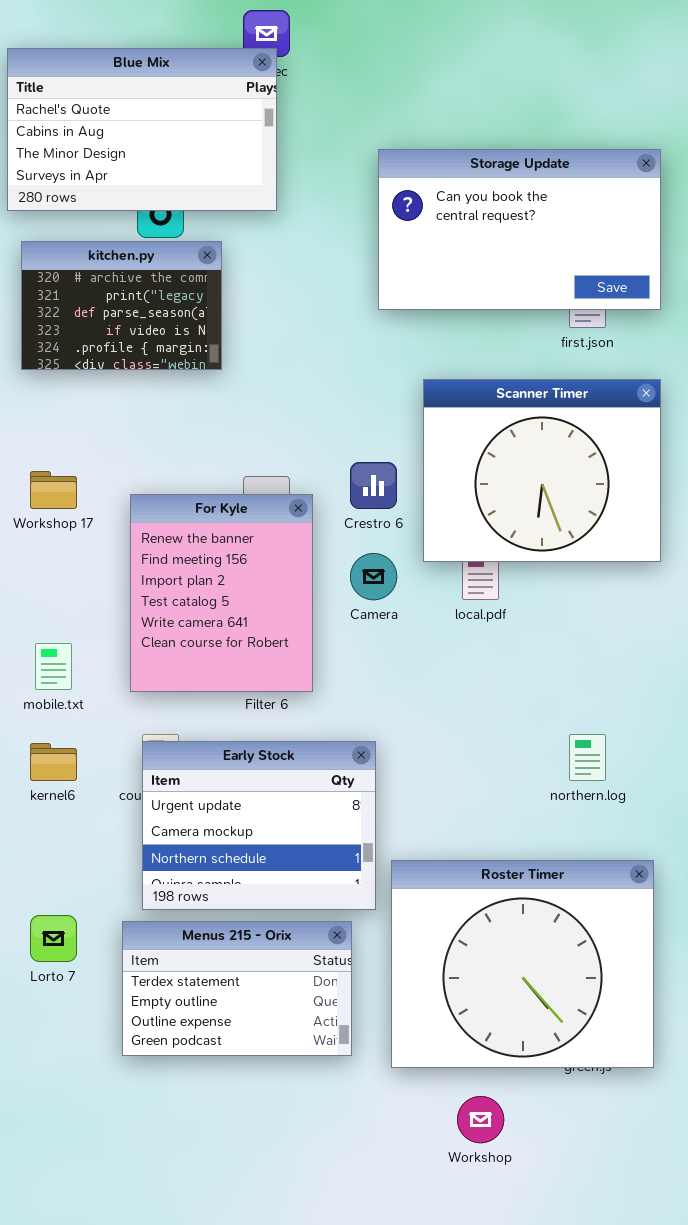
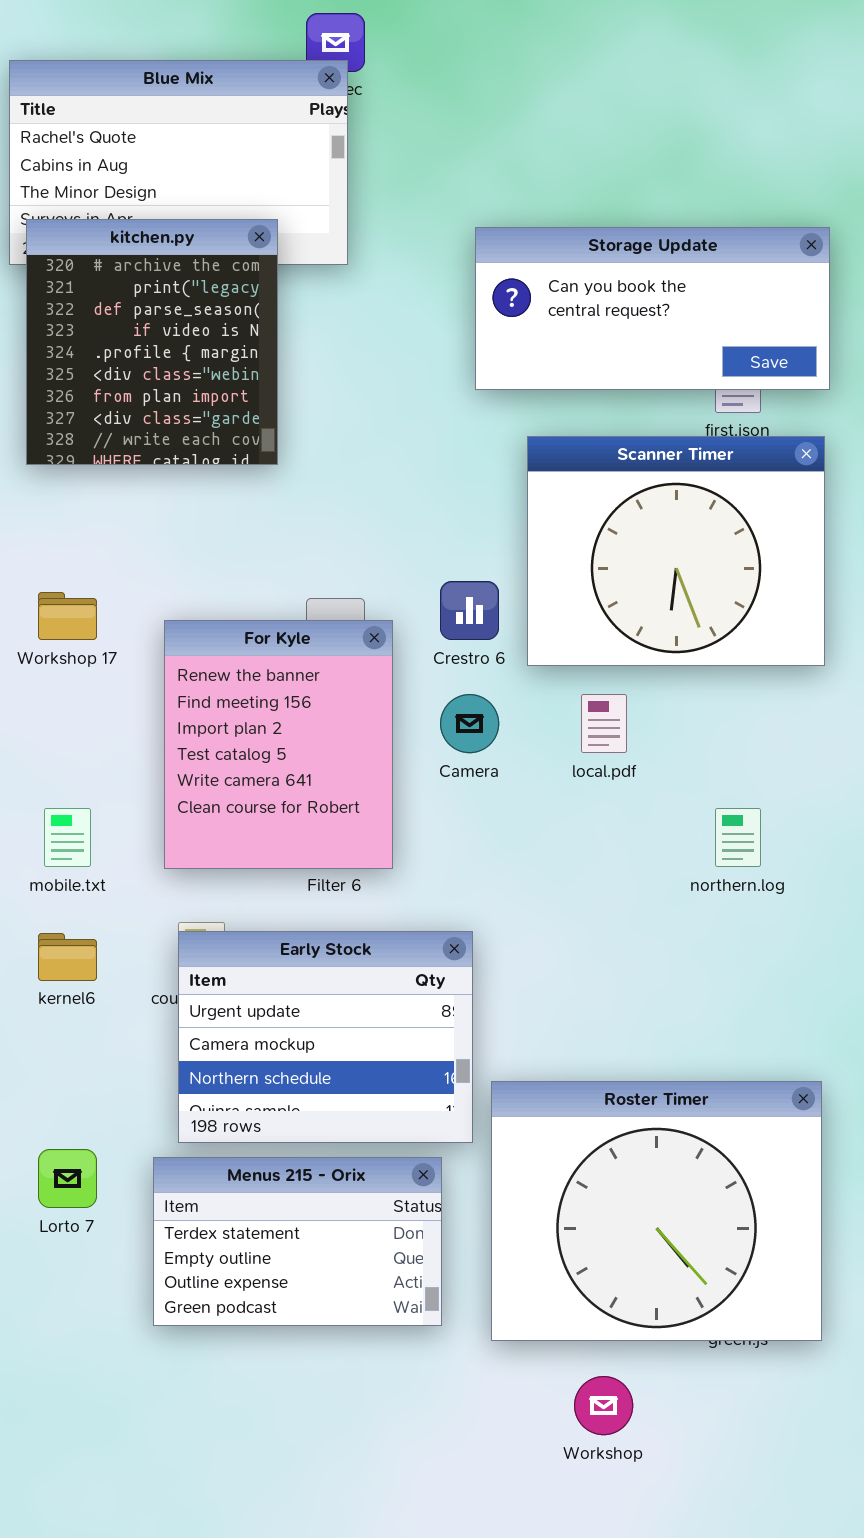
Storage Update: [378,149,661,310] -> [475,227,830,390], resized
kitchen.py: [21,241,222,370] -> [26,219,278,465], resized
Scanner Timer: [423,379,661,562] -> [527,436,825,666], moved
northern.log: [569,734,606,781] -> [715,808,761,867], moved

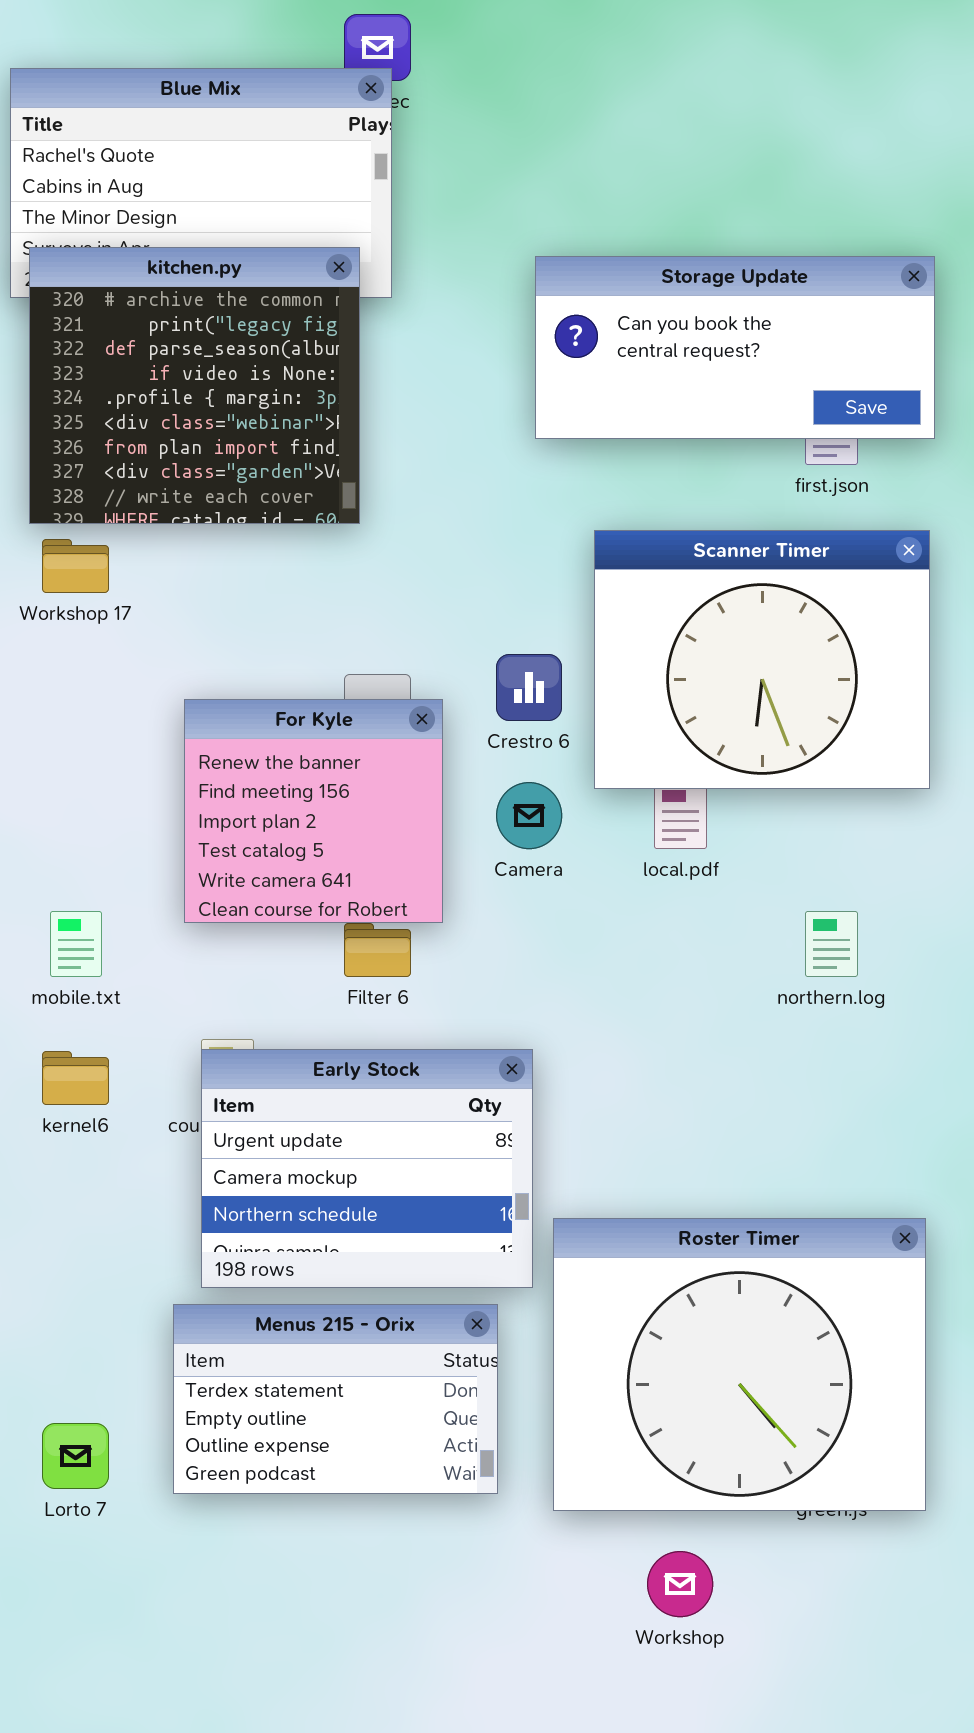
kitchen.py: [26,219,278,465] -> [29,247,360,524], resized
Scanner Timer: [527,436,825,666] -> [594,530,930,789], moved
Workshop 17: [38,592,97,640] -> [42,539,109,593], moved
For Kyle: [164,620,393,869] -> [184,699,443,923], resized
Lorto 7: [38,1149,97,1208] -> [42,1423,109,1489], moved

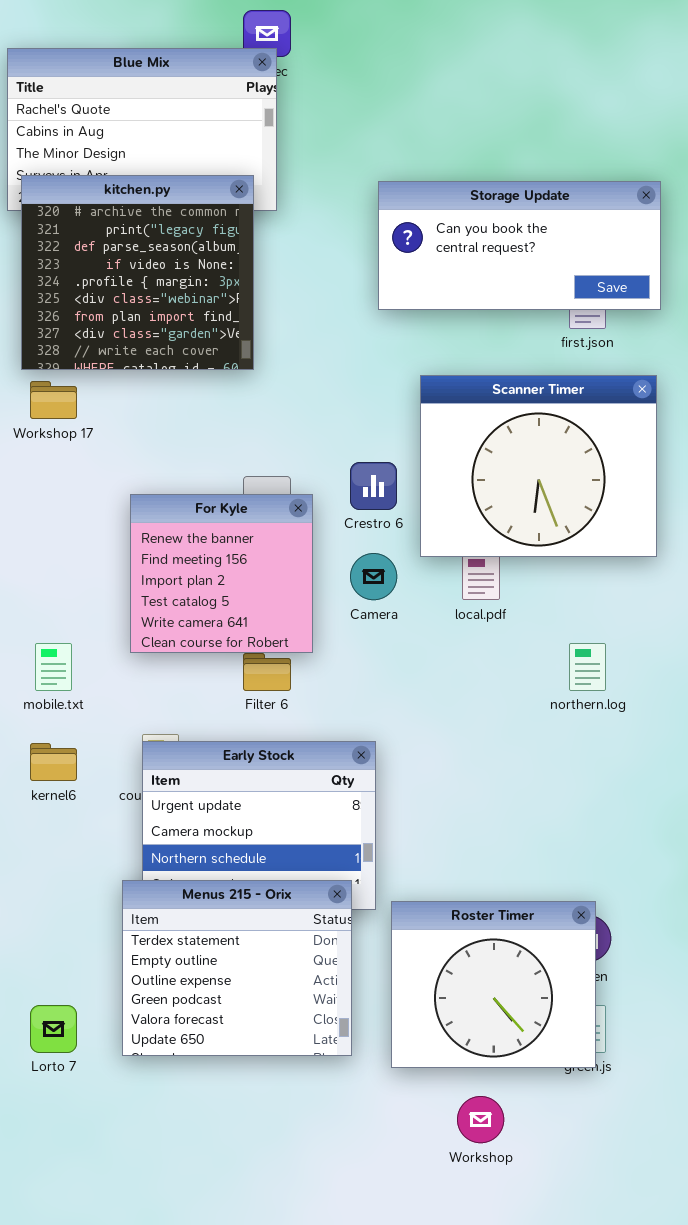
Roster Timer: [553,1218,926,1511] -> [391,901,596,1068], resized
Menus 215 - Orix: [173,1304,498,1494] -> [122,880,352,1056], resized

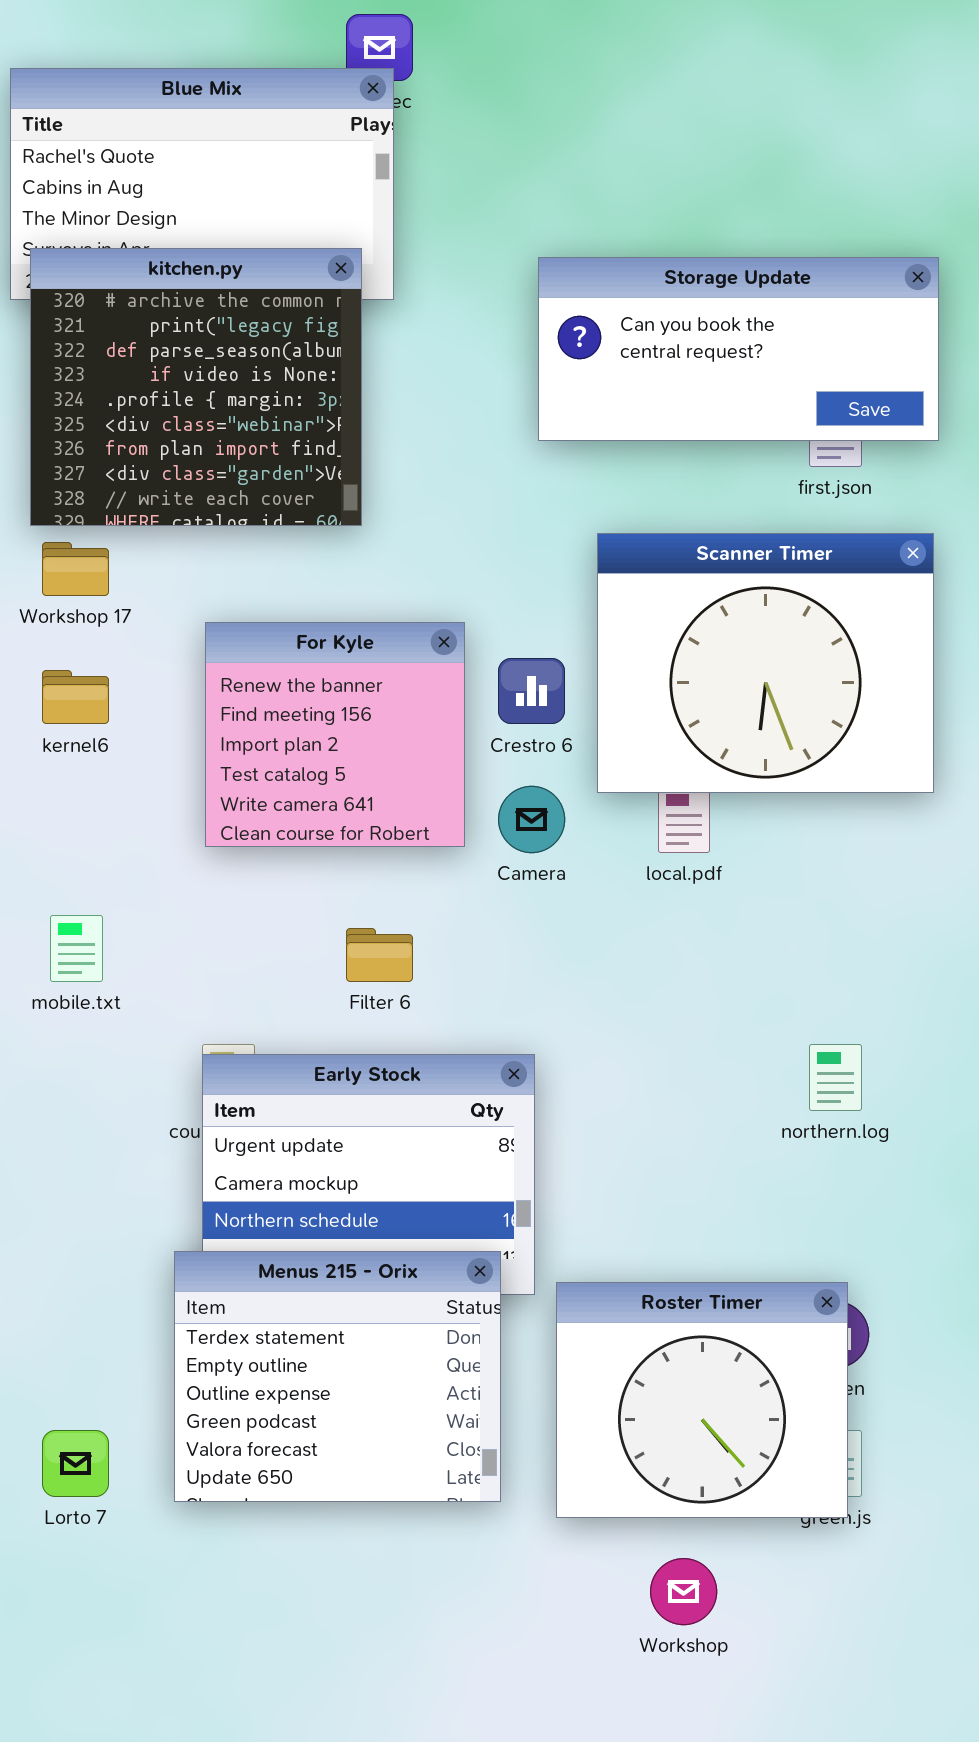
For Kyle: [130,494,313,653] -> [205,622,465,847], moved
northern.log: [569,643,606,691] -> [809,1044,862,1111], moved
kernel6: [30,743,77,781] -> [42,670,109,724], moved

